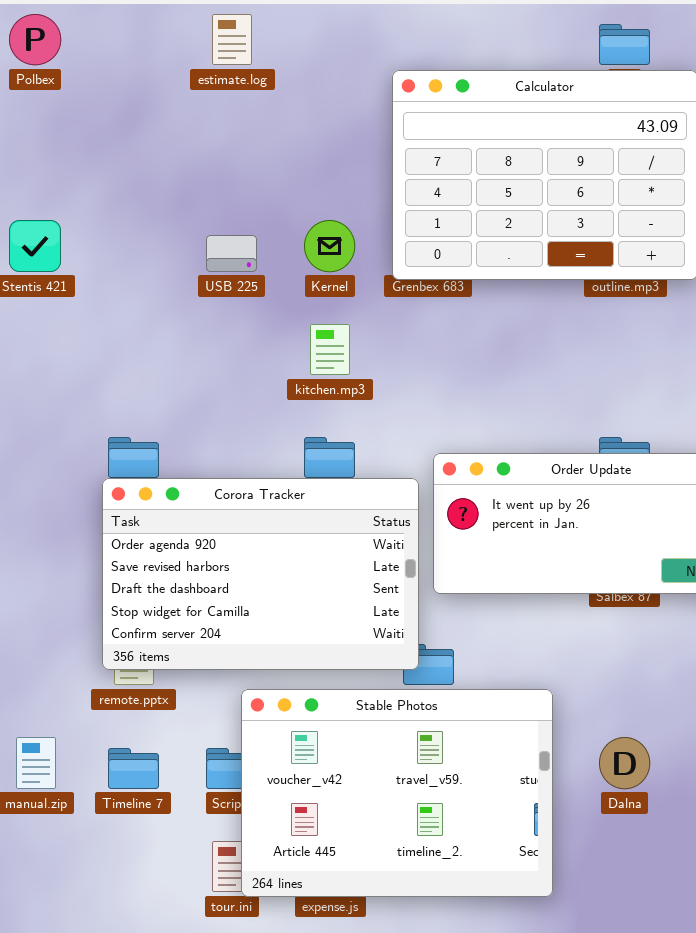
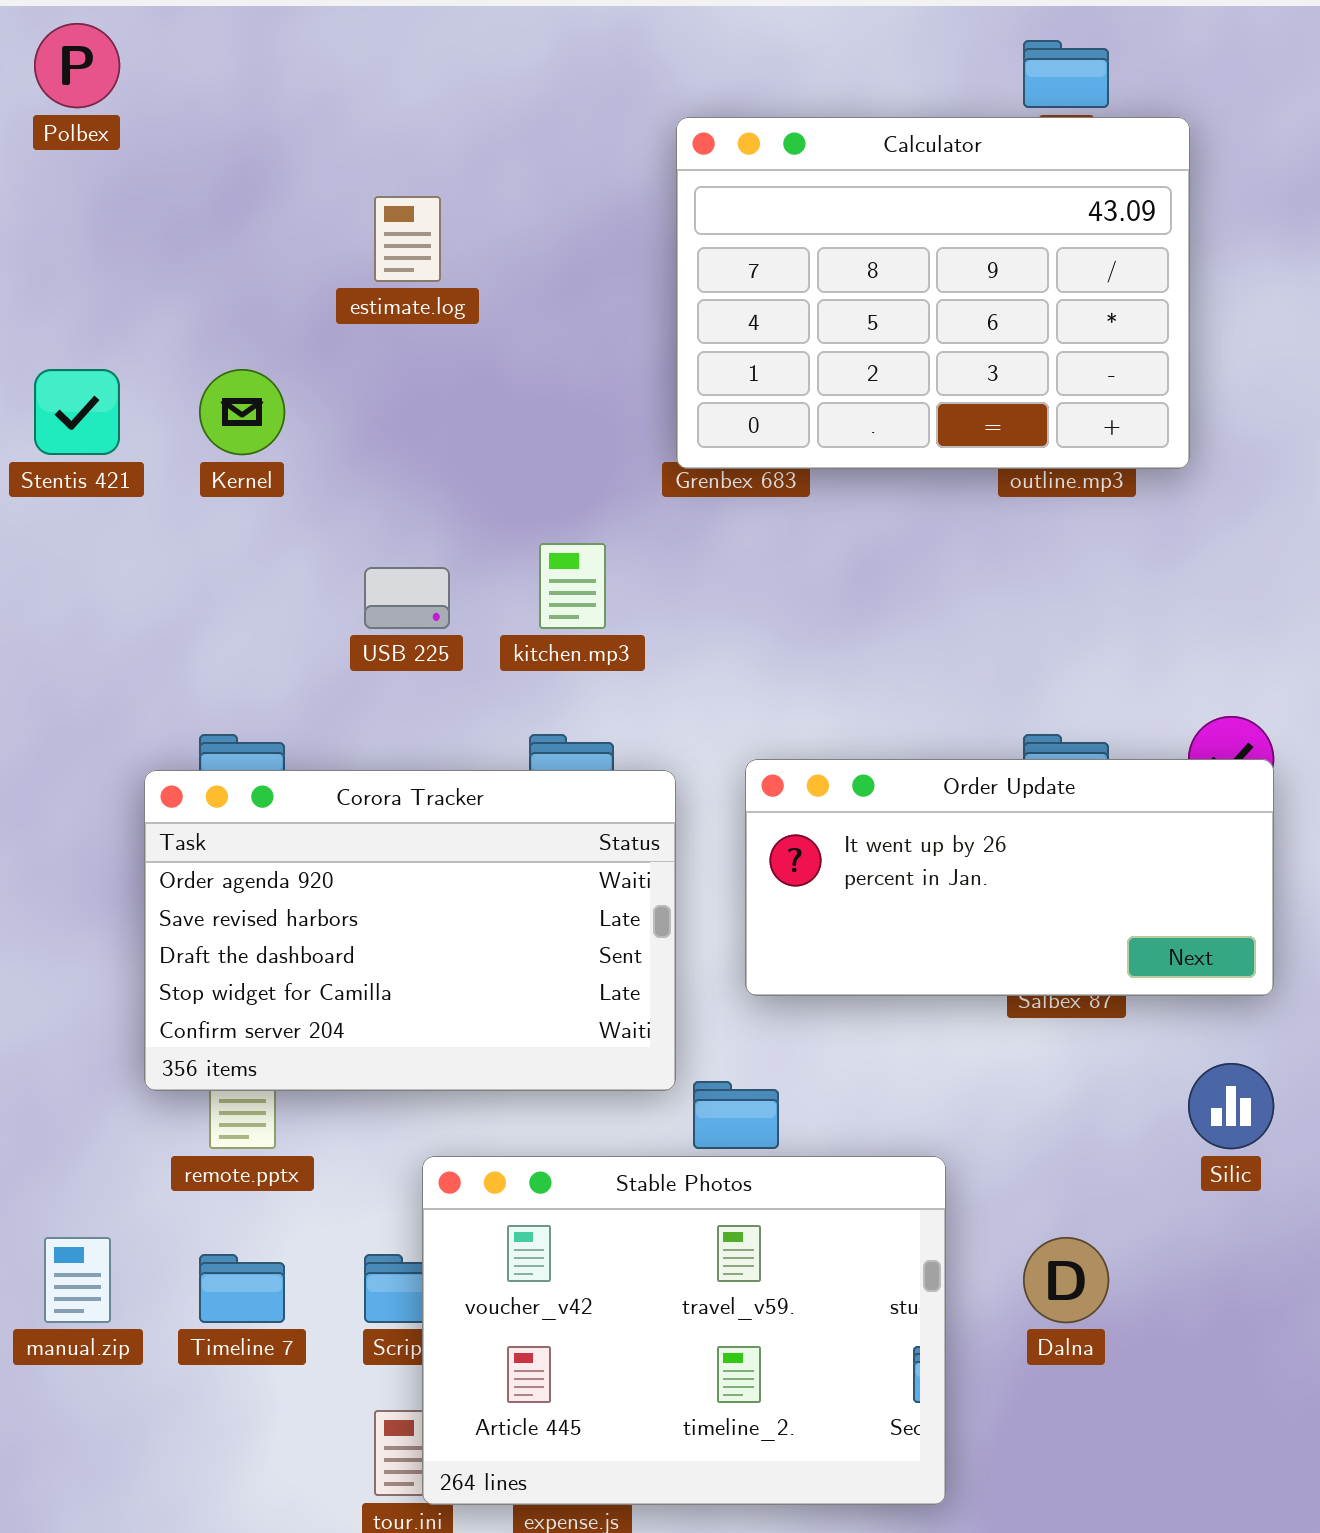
estimate.log: [212,14,252,65] -> [374,196,441,282], moved
Kernel: [304,220,355,272] -> [199,369,285,455], moved
USB 225: [206,235,257,272] -> [364,567,450,629], moved
Corora Tracker: [102,478,419,670] -> [144,770,676,1091], moved

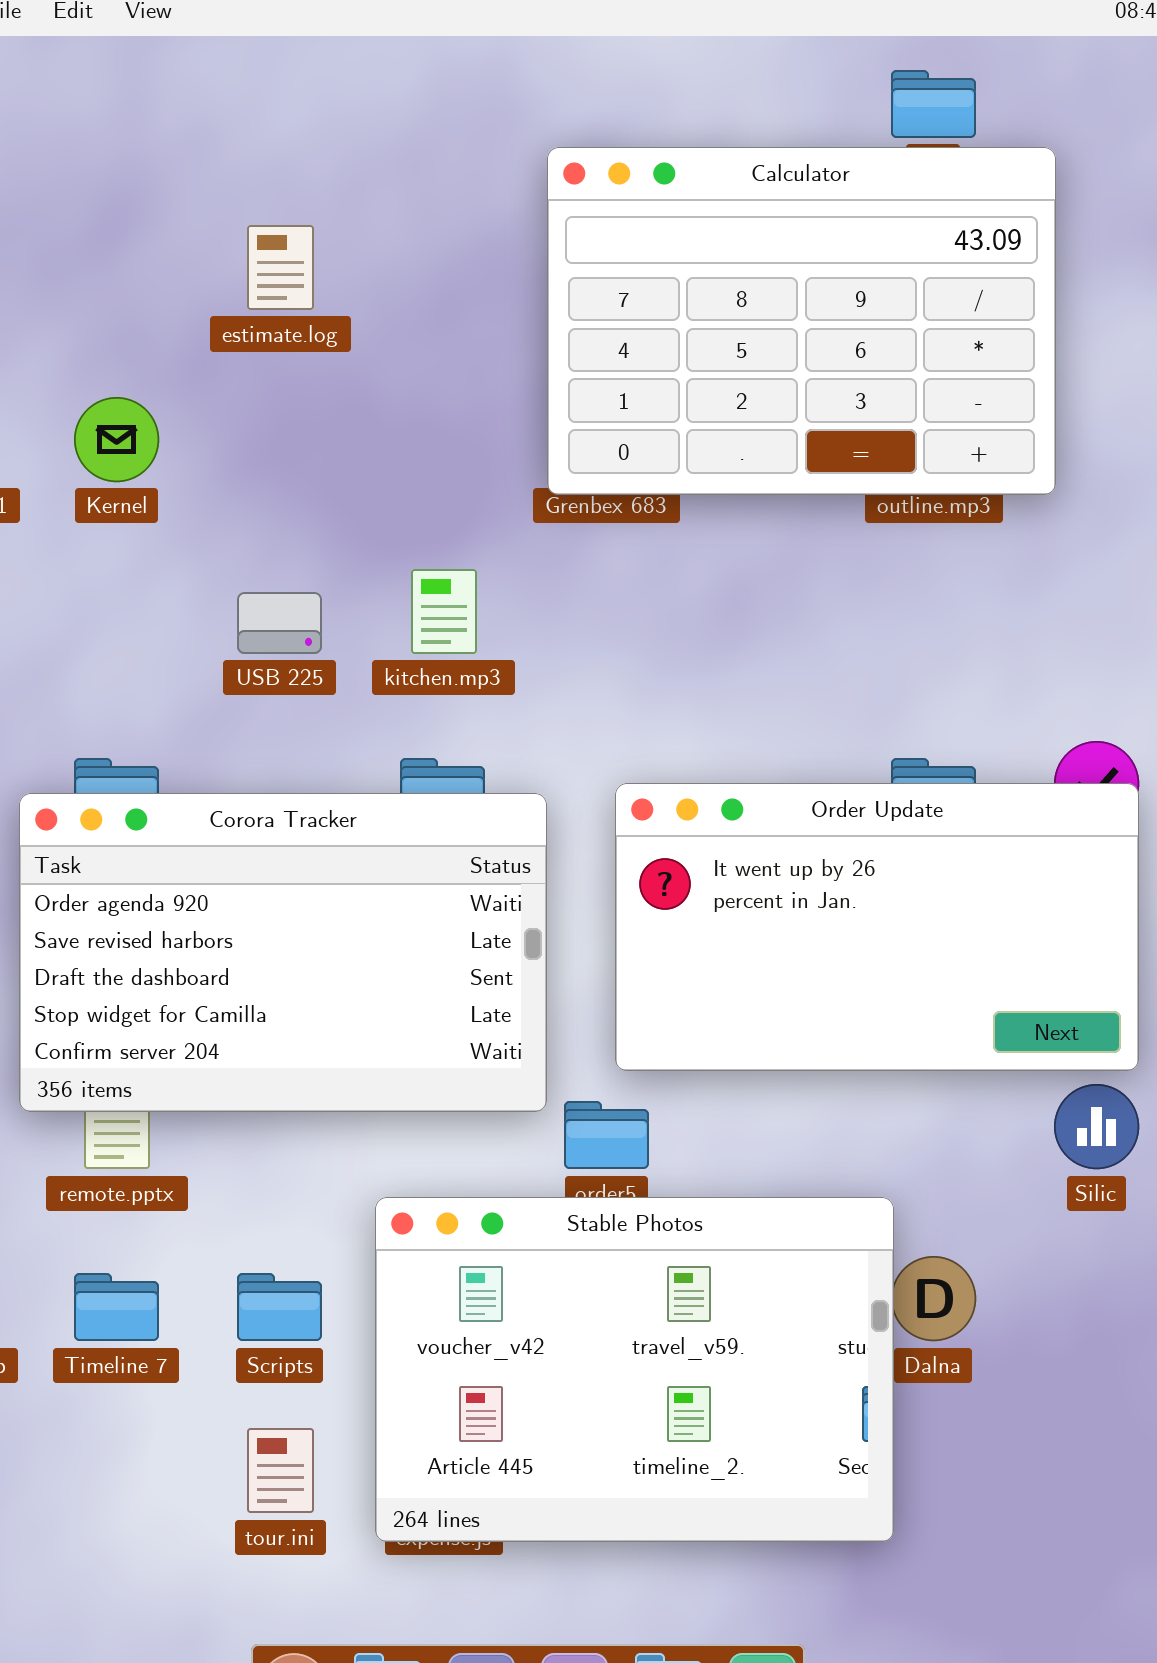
Order Update: [745,759,1274,996] -> [615,783,1139,1071], resized
Stable Photos: [422,1156,946,1505] -> [375,1197,894,1542], moved

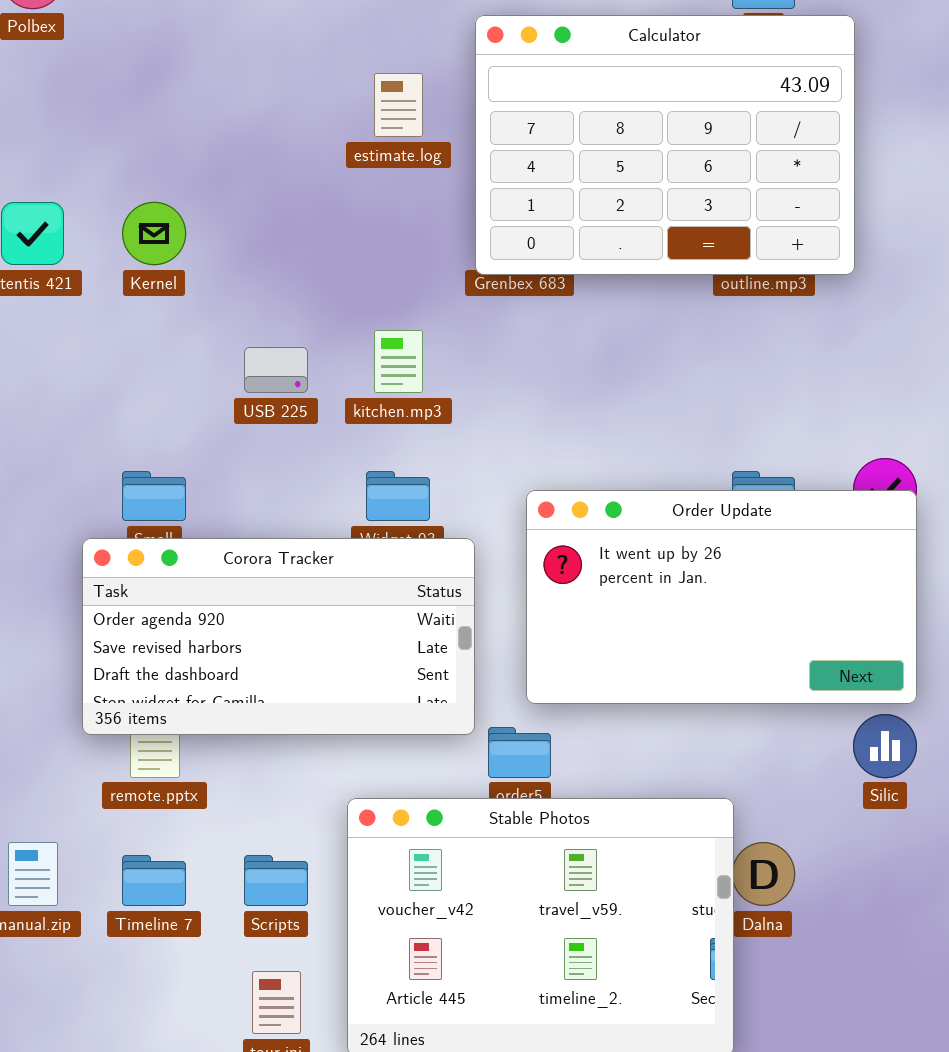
estimate.log: [247,225,314,310] -> [374,73,423,137], moved
Corora Tracker: [19,793,547,1112] -> [82,538,475,735], resized

